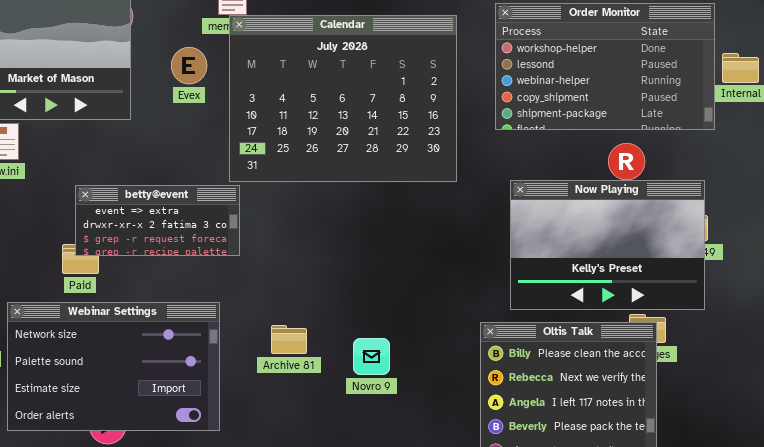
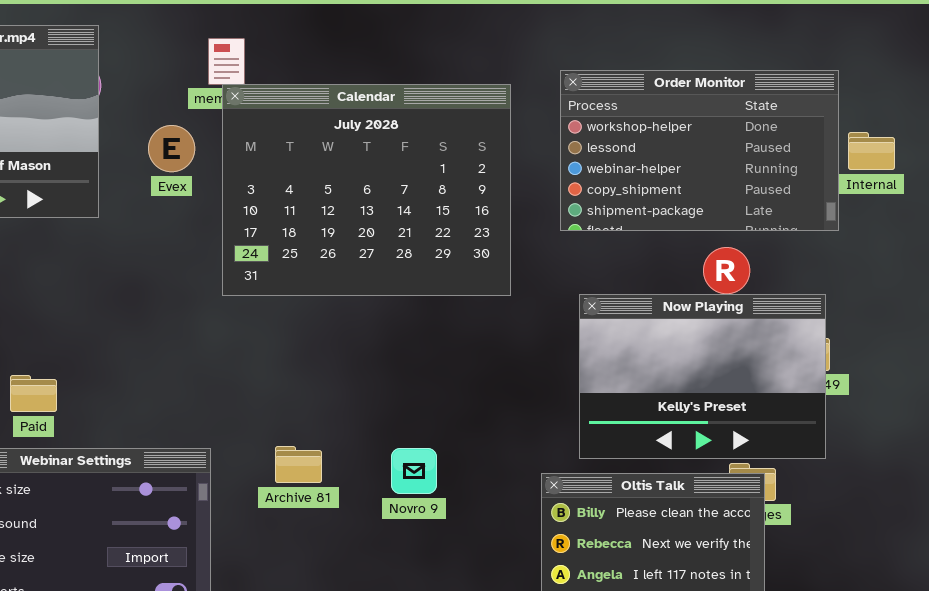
betty@event: [75,185,240,256] -> none, closed
Archive 81: [271,325,307,354] -> [275,446,322,483], moved
Novro 9: [353,338,390,375] -> [391,448,437,494], moved

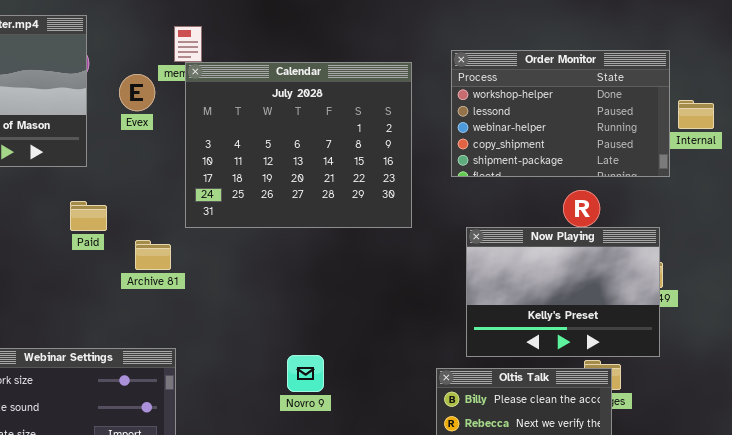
Evex: [148,125,195,172] -> [119,74,155,111], moved
Paid: [10,375,57,412] -> [70,201,107,231], moved
Archive 81: [275,446,322,483] -> [135,240,171,270], moved
Novro 9: [391,448,437,494] -> [287,355,324,392], moved

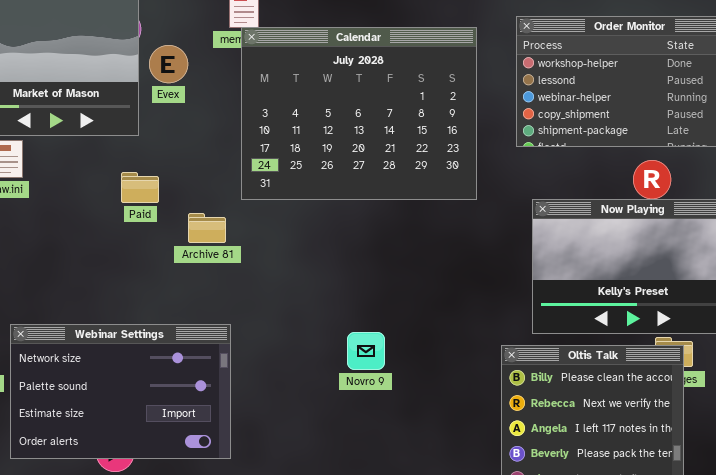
Evex: [119,74,155,111] -> [149,45,188,83], moved

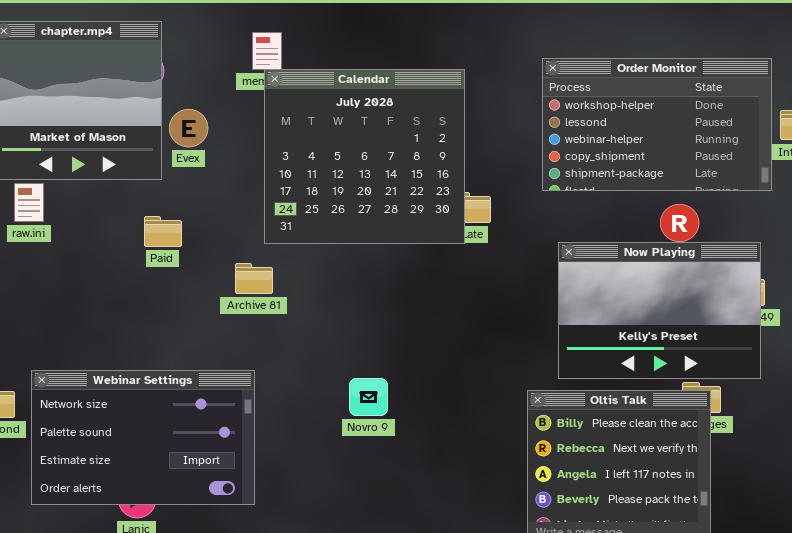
Calendar: [241,27,477,200] -> [264,69,465,244], resized
Evex: [149,45,188,83] -> [169,109,208,147], moved
Archive 81: [188,213,226,243] -> [235,263,273,294], moved
Novro 9: [347,332,385,370] -> [349,378,388,416], moved

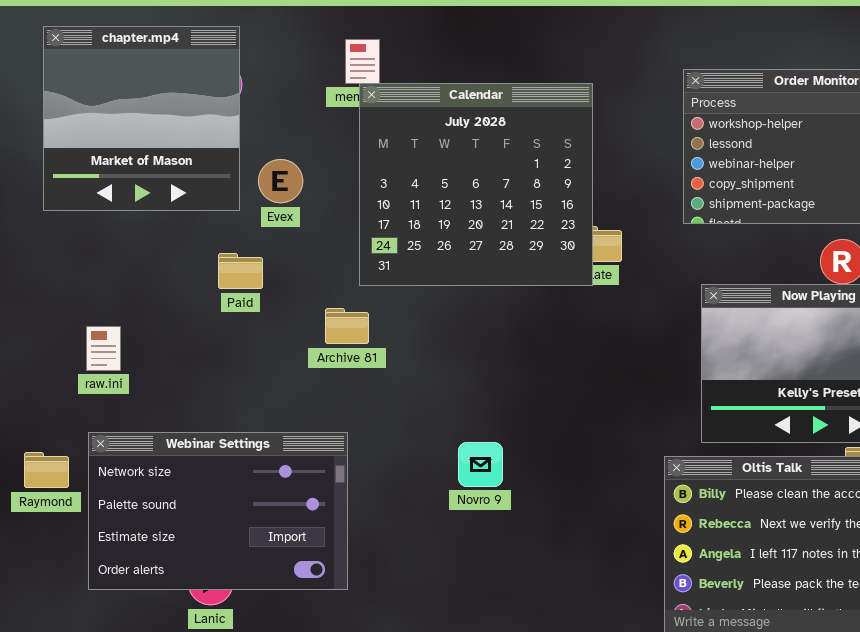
Evex: [169,109,208,147] -> [258,159,303,203], moved
raw.ini: [14,183,44,222] -> [86,326,121,371], moved

